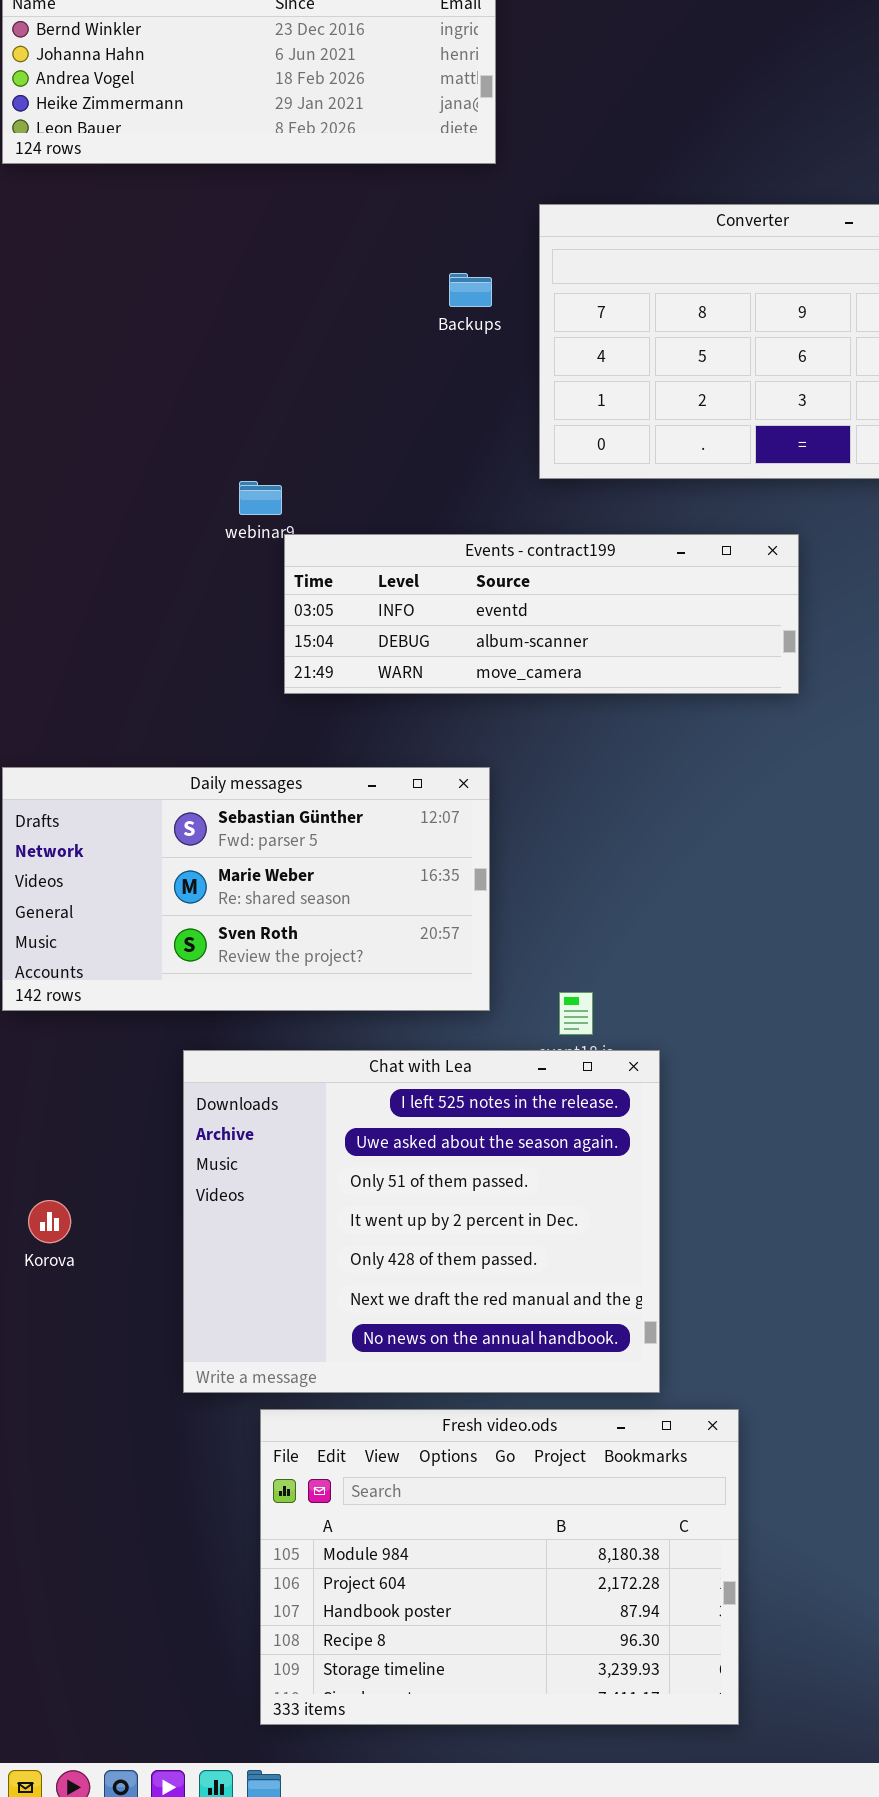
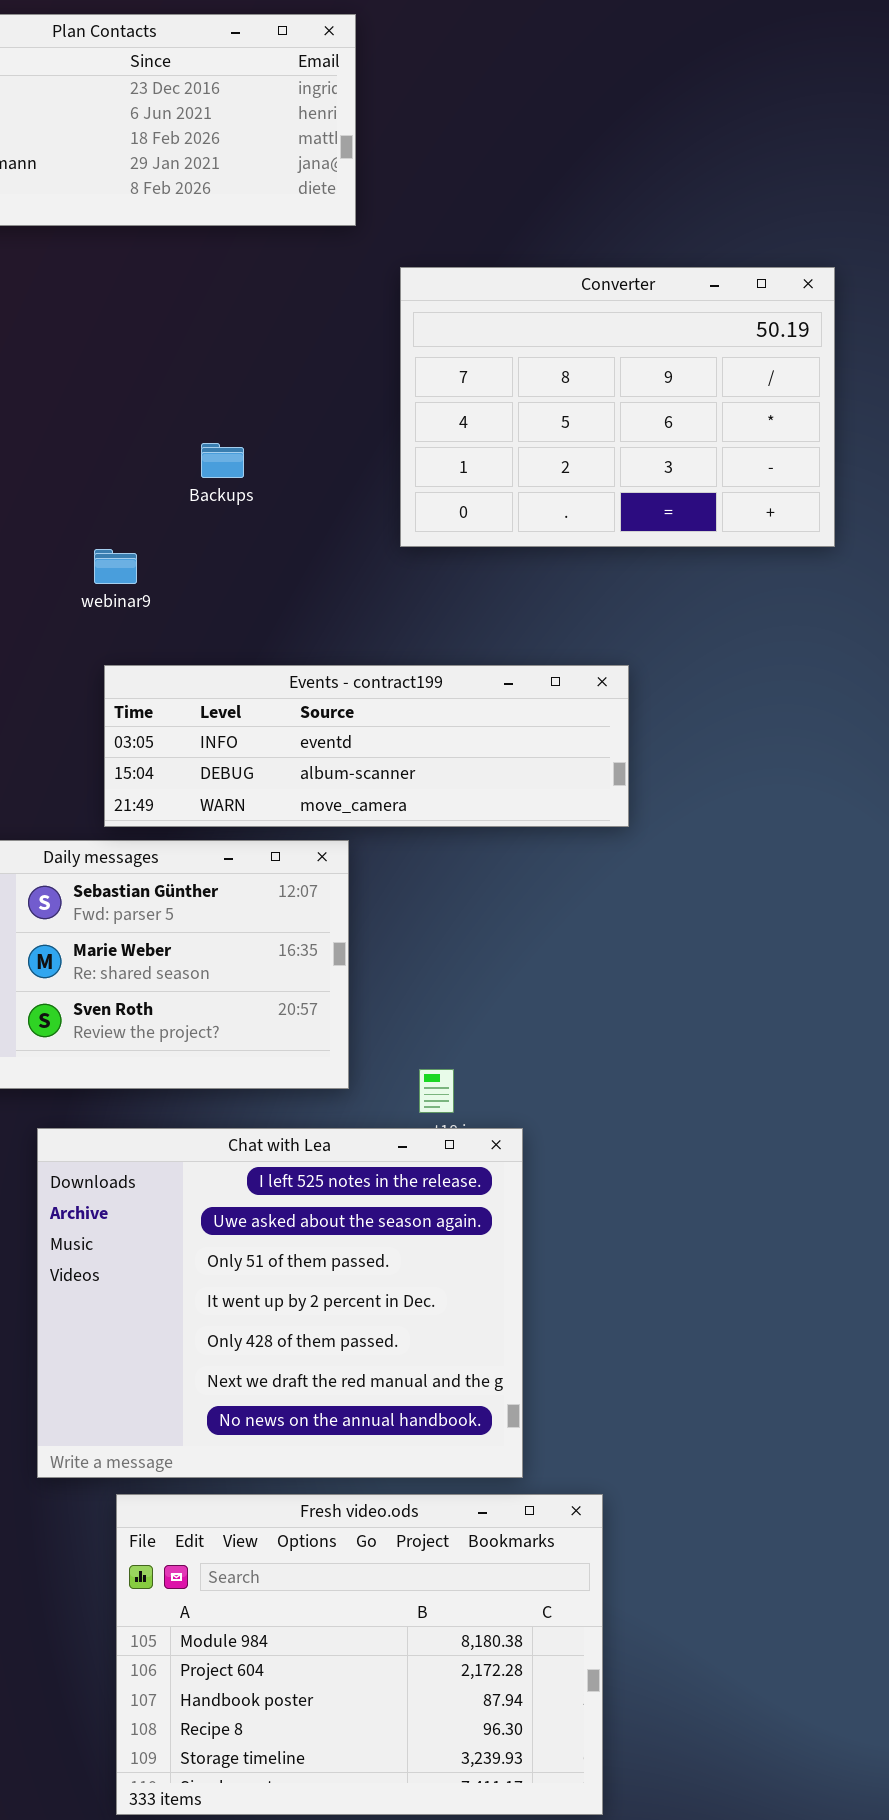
Backups: [449,273,492,307] -> [201,443,244,478], moved
Events - contract199: [284,534,799,694] -> [104,665,629,827], moved

